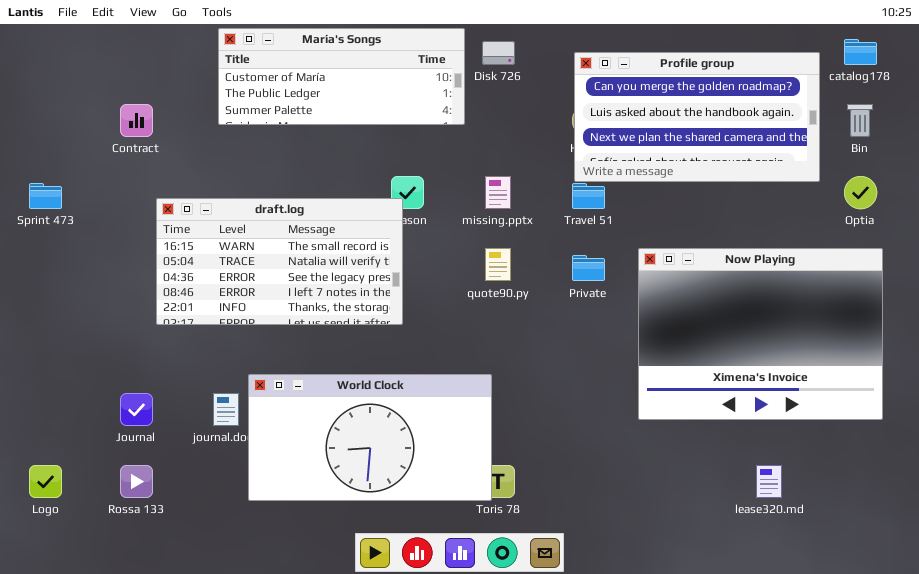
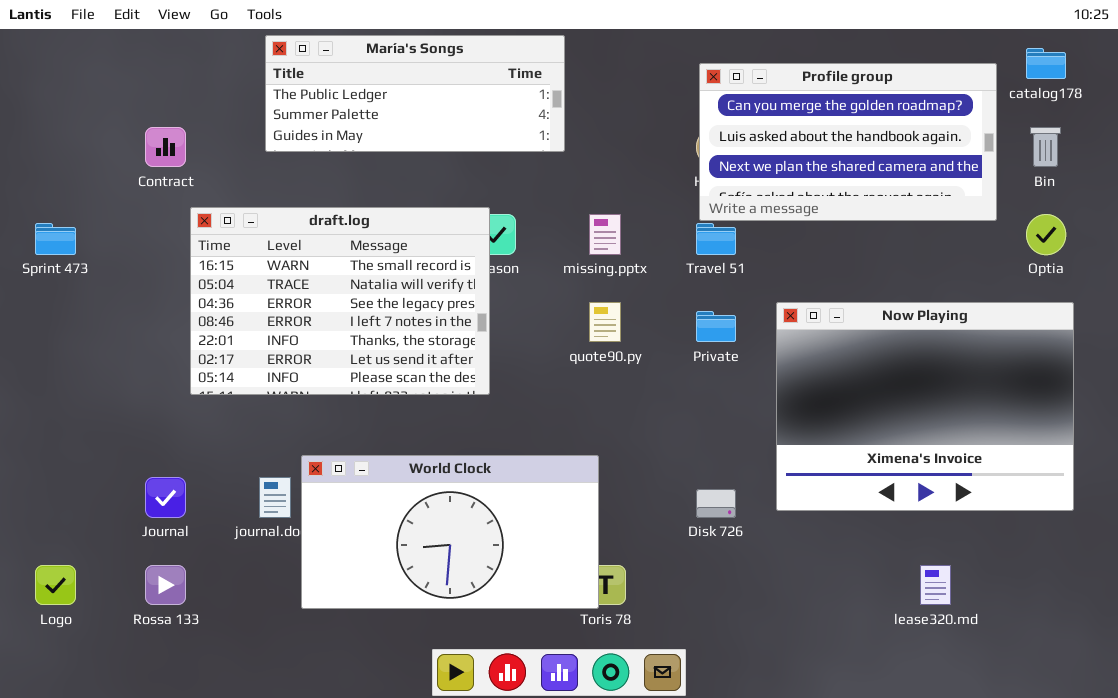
María's Songs: [218,28,465,125] -> [265,35,565,152], scrolled down 1 row
Disk 726: [482,41,515,65] -> [696,489,736,518], moved
draft.log: [156,198,403,325] -> [190,207,490,395], resized

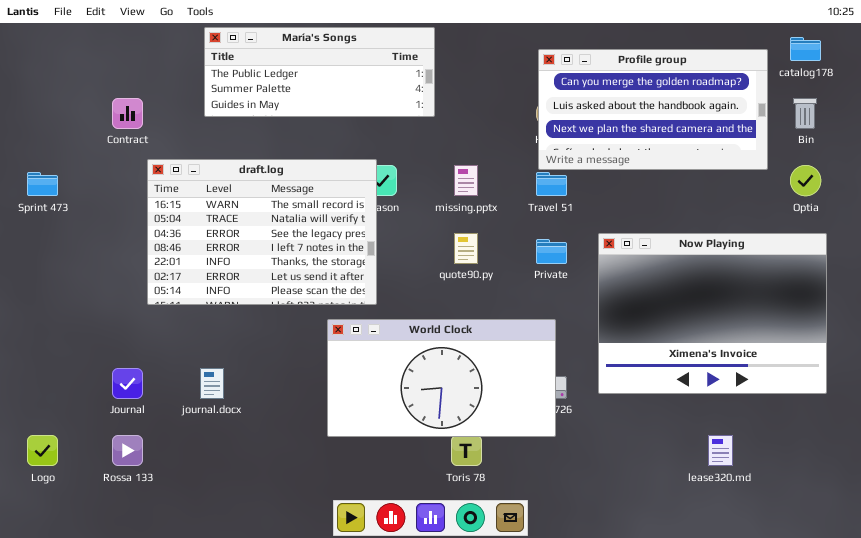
World Clock: [301,455,599,609] -> [327,319,556,437], moved

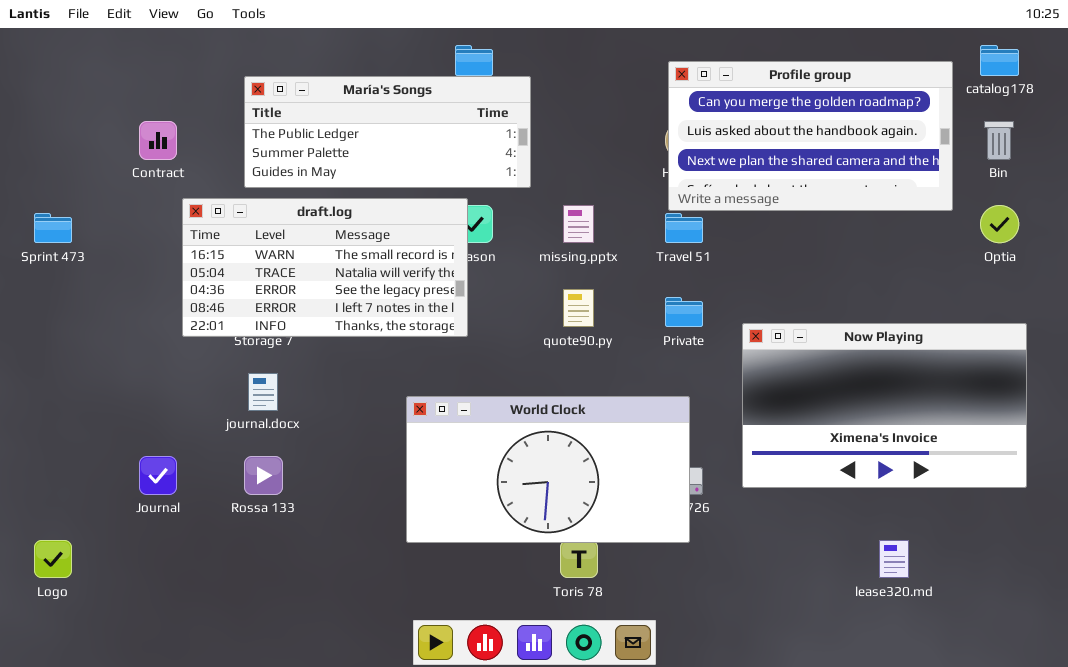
María's Songs: [204,27,435,117] -> [244,76,531,188], moved
draft.log: [147,159,377,305] -> [182,198,468,337], resized
Now Playing: [598,233,827,394] -> [742,323,1027,488], resized
journal.docx: [200,368,224,399] -> [248,373,278,411], moved
Rossa 133: [112,435,143,466] -> [244,456,283,495], moved

